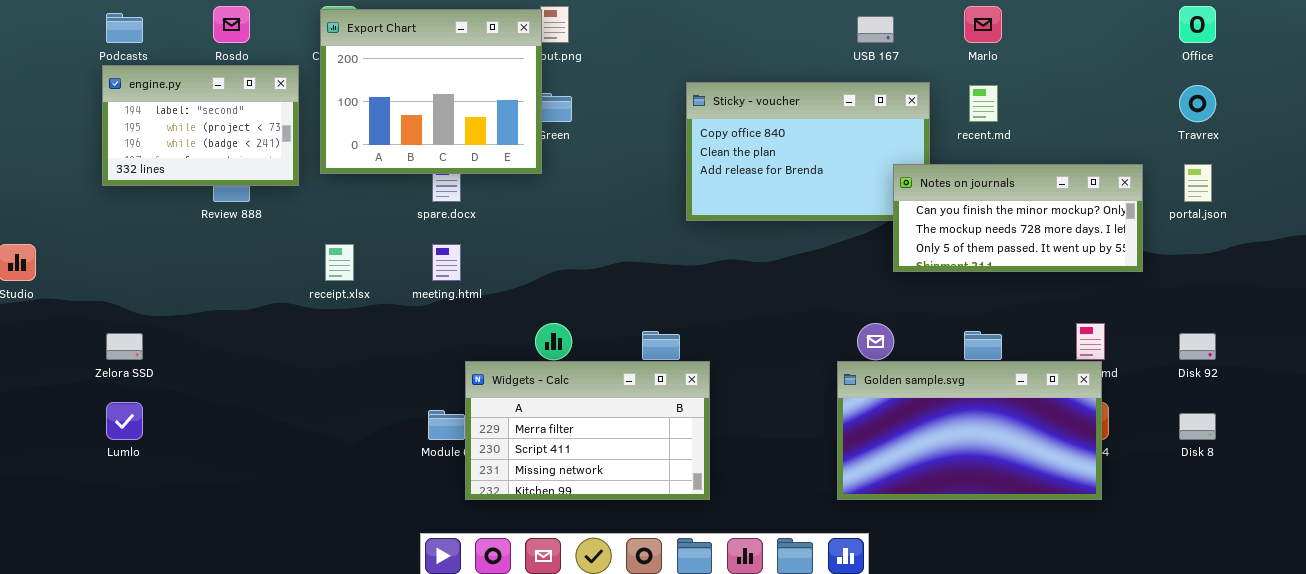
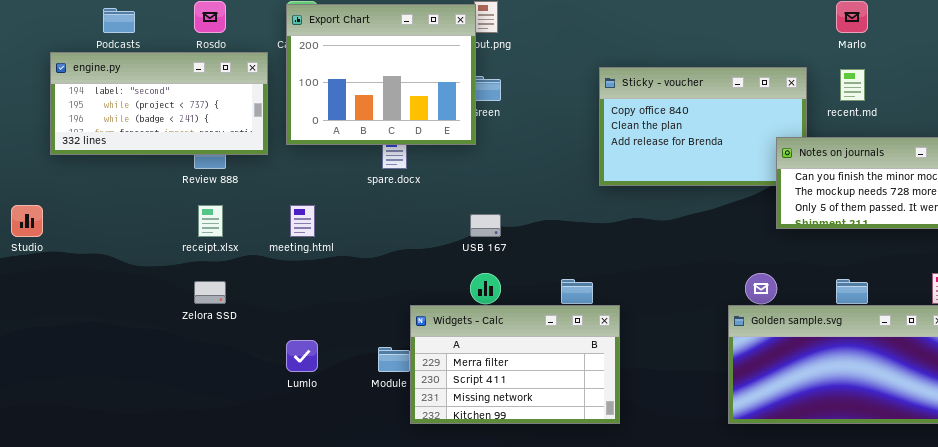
USB 167: [857,16,894,43] -> [470,214,501,237], moved
engine.py: [102,65,299,186] -> [50,52,268,155], resized
receipt.xlsx: [325,244,354,281] -> [198,205,223,237], moved
meeting.html: [432,244,461,281] -> [290,205,315,237], moved
Zelora SSD: [106,333,143,360] -> [194,281,226,304], moved
Lumlo: [106,402,143,440] -> [286,340,318,372], moved

